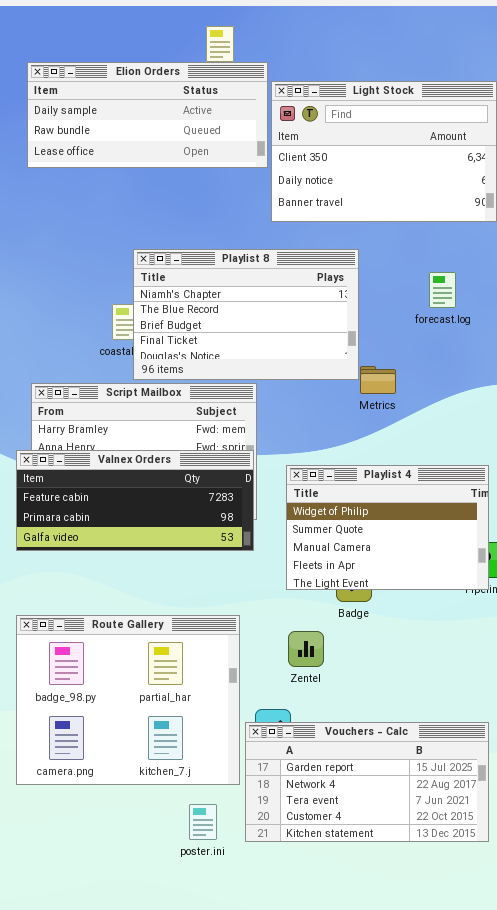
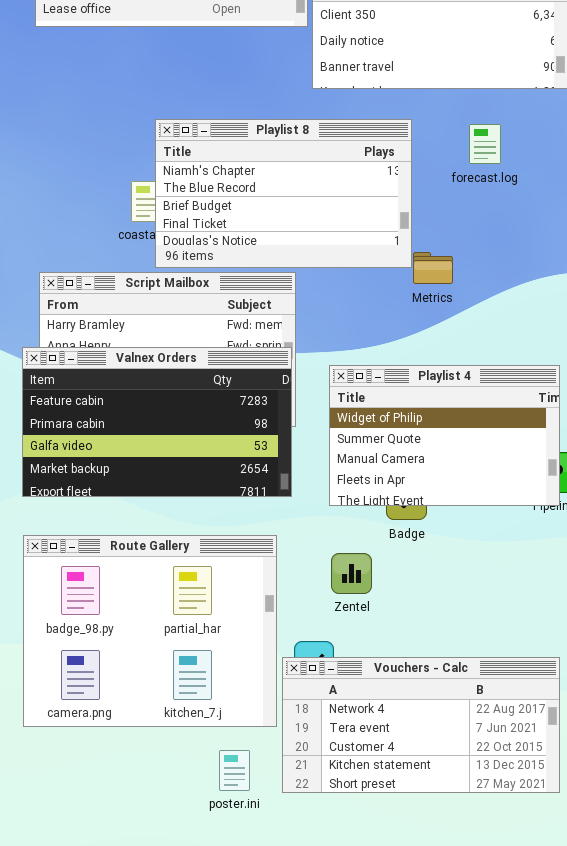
forecast.log: [429,272,456,308] -> [469,124,501,164], moved
Valnex Orders: [16,450,254,551] -> [22,347,292,497], resized
Vouchers - Calc: [245,722,489,842] -> [282,657,560,793], scrolled down 1 row

